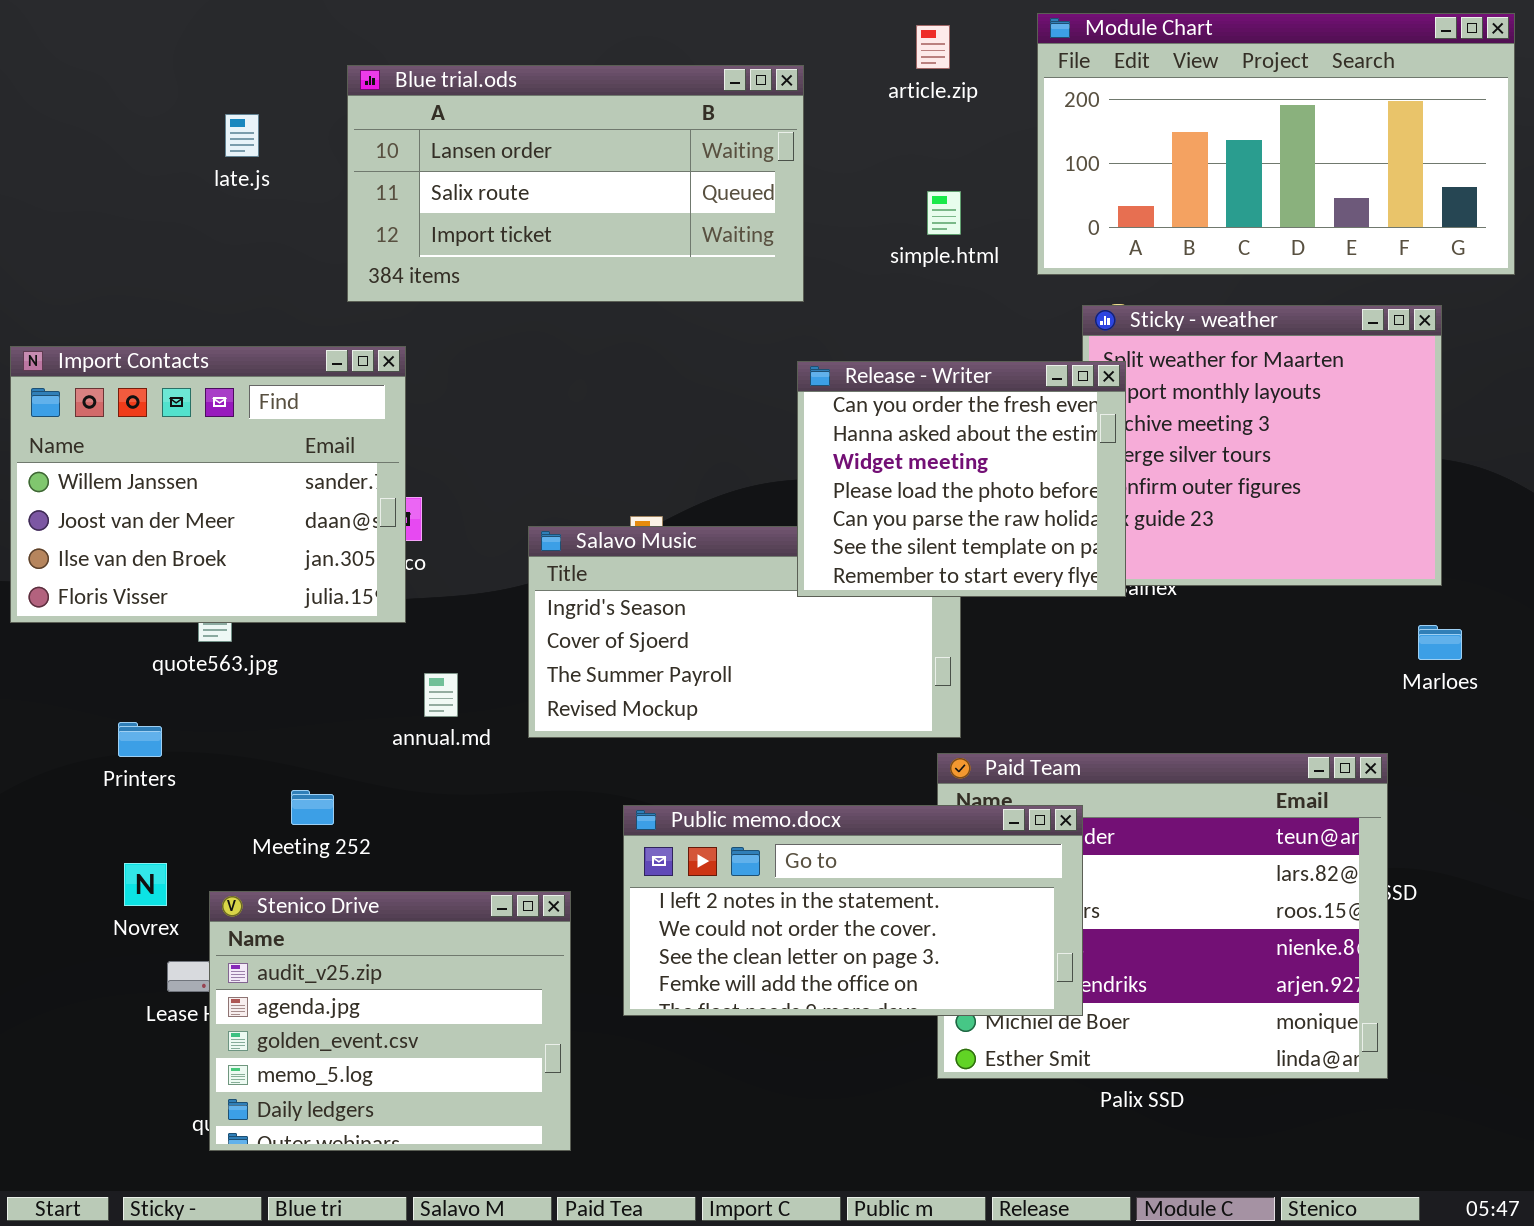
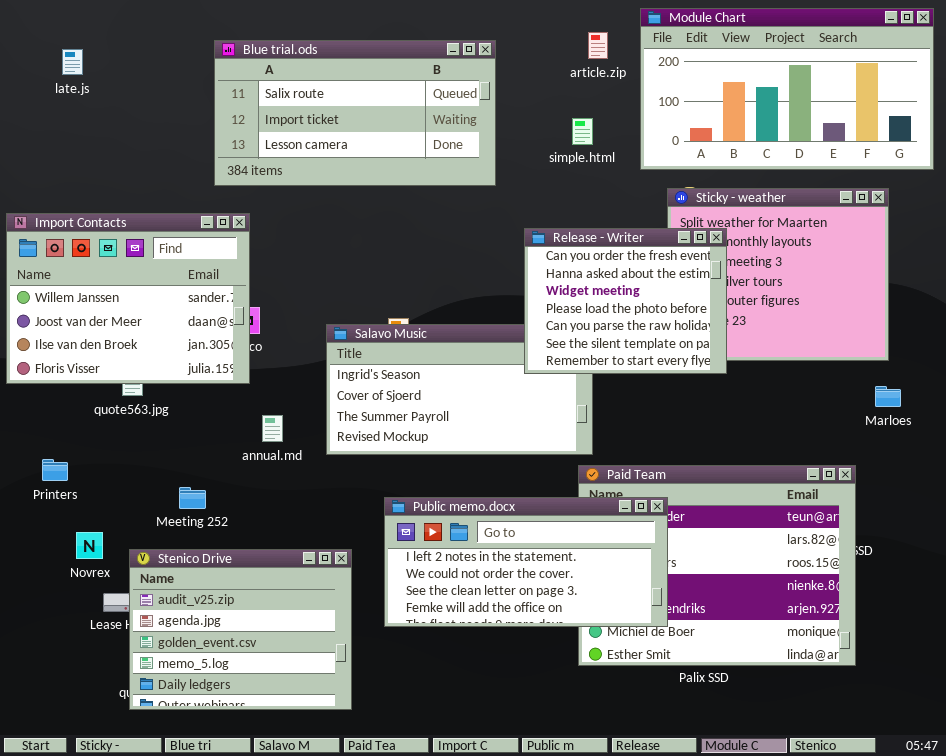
article.zip: [916,25,950,69] -> [588,32,608,59], moved
Blue trial.ods: [347,65,804,302] -> [214,40,496,186], scrolled down 1 row
late.js: [225,114,259,157] -> [62,49,83,75], moved
Release - Writer: [797,361,1126,597] -> [524,228,727,374], moved
Printers: [118,722,162,757] -> [42,459,68,481], moved

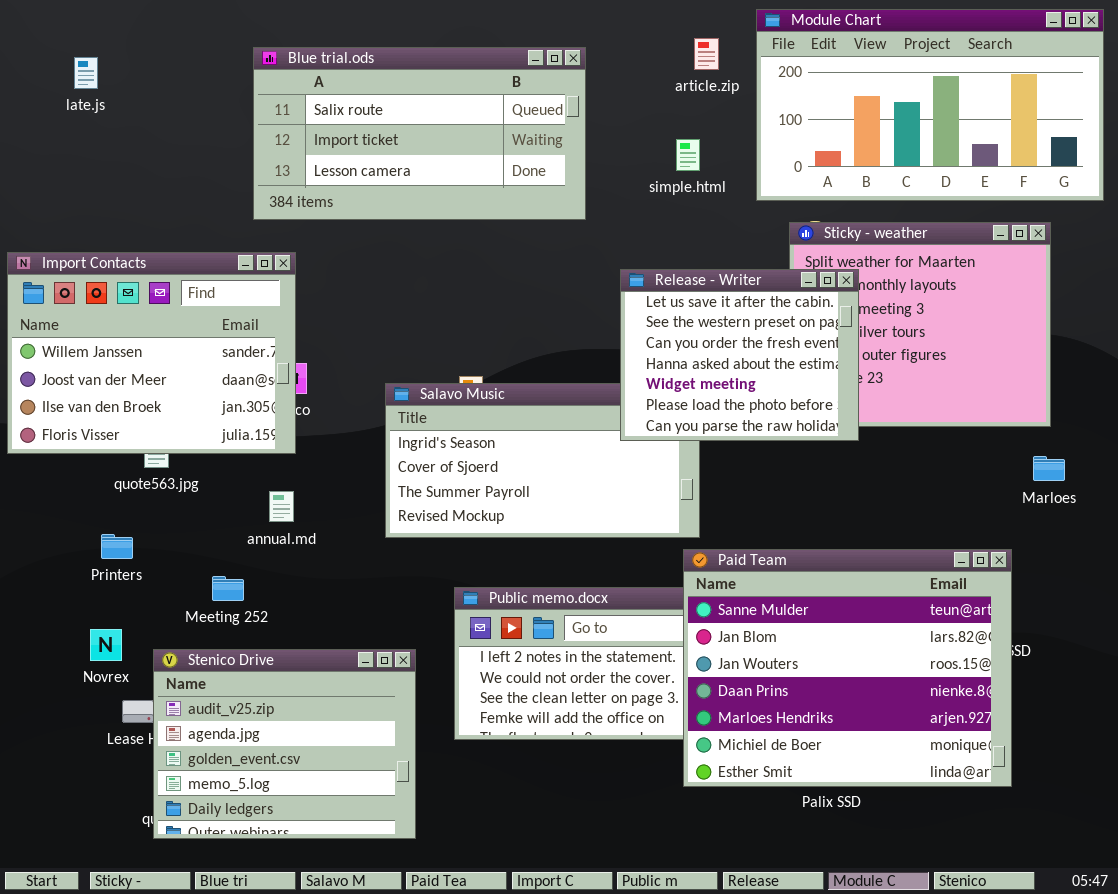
Release - Writer: [524,228,727,374] -> [620,269,859,441], scrolled up 2 rows
annual.md: [262,415,283,442] -> [269,491,294,522], moved
Printers: [42,459,68,481] -> [101,534,133,559], moved
Paid Team: [578,465,856,666] -> [683,549,1012,787], raised

